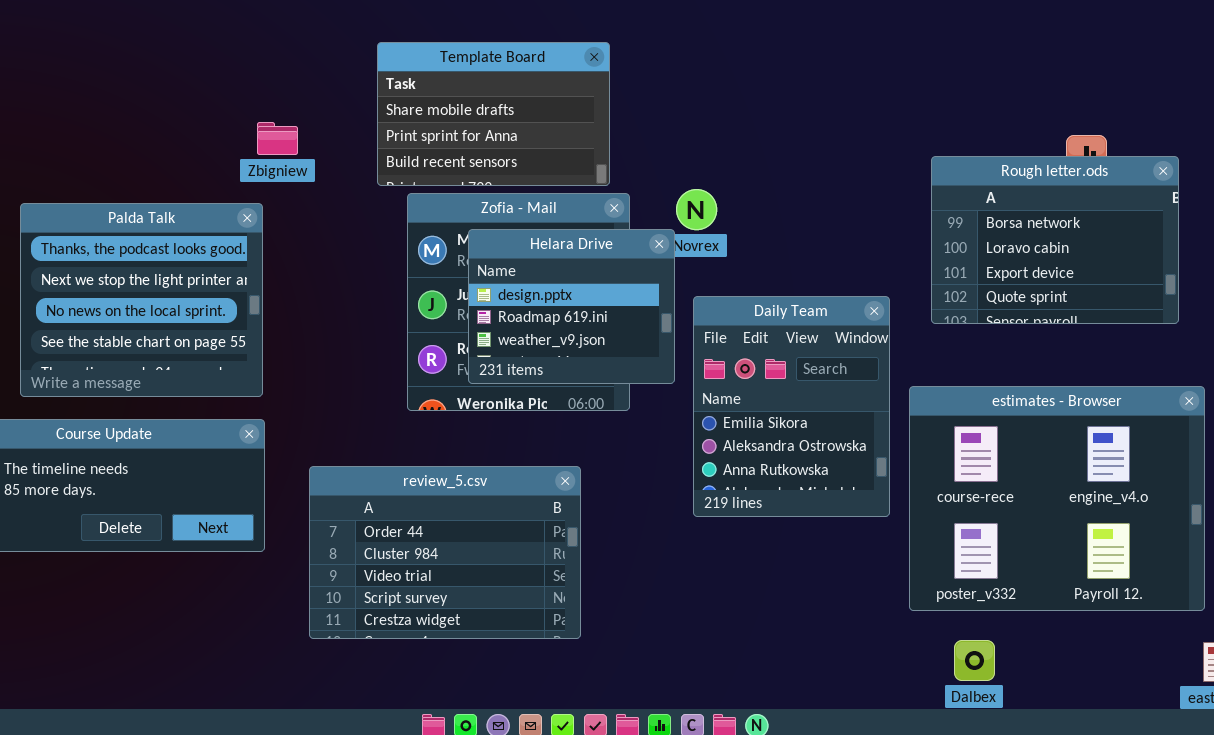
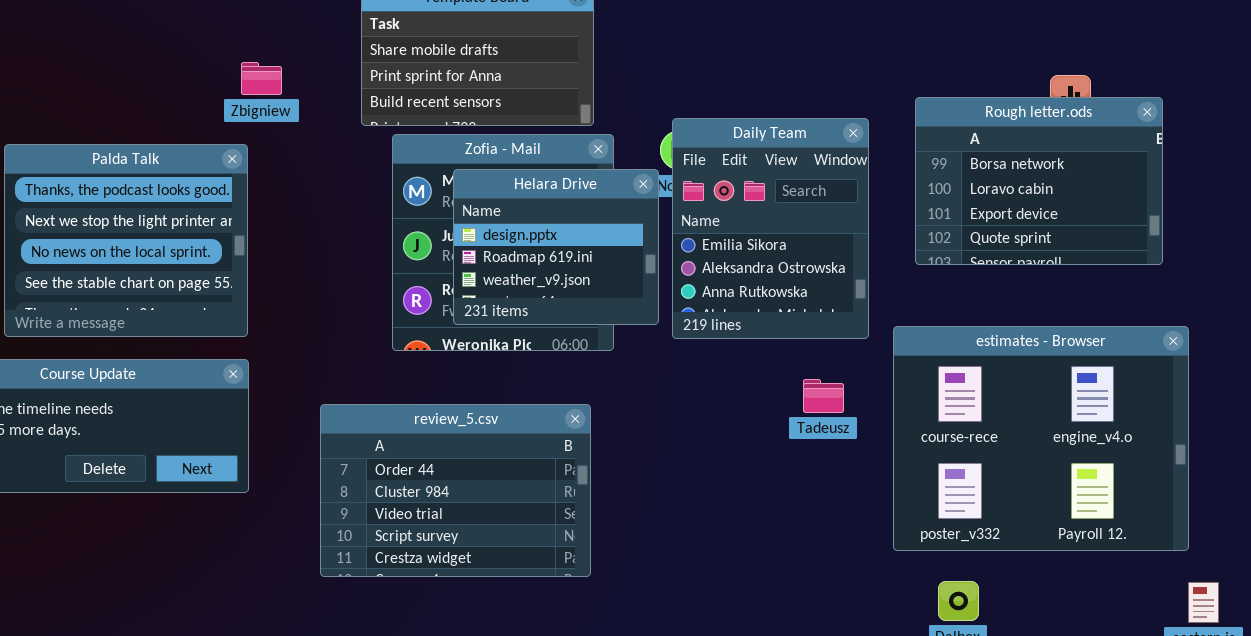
Daily Team: [693,296,890,517] -> [672,118,869,339], moved
review_5.csv: [309,466,581,639] -> [320,404,591,577], moved

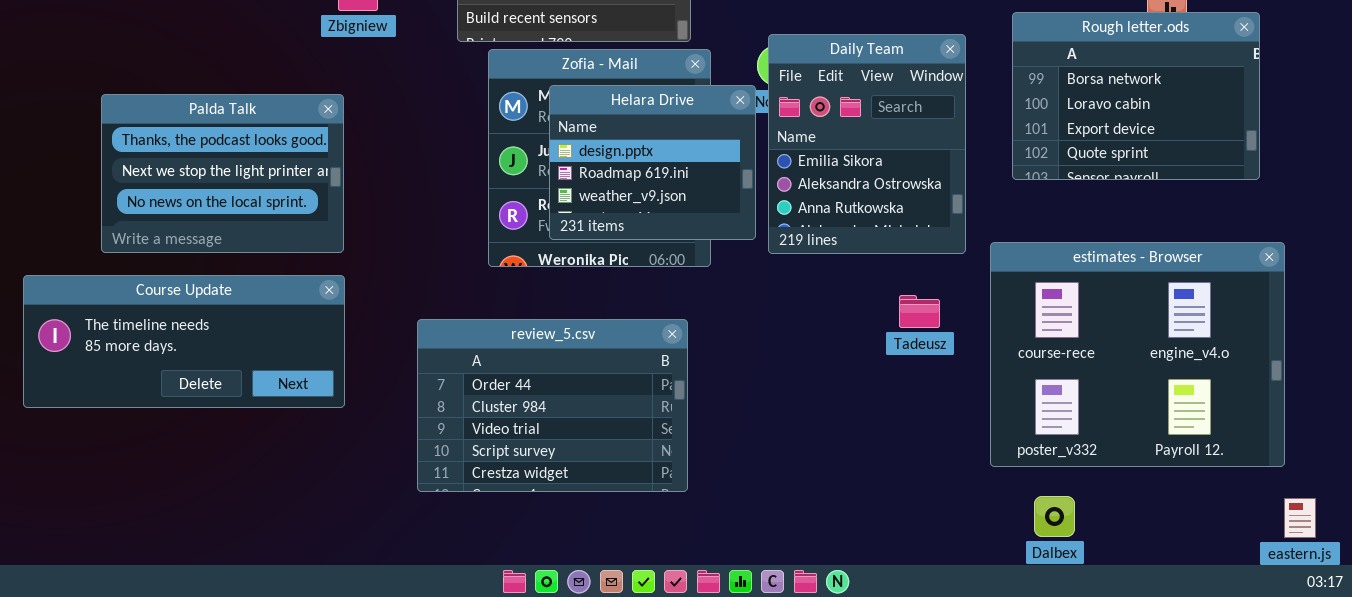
Palda Talk: [4,144,248,337] -> [101,94,344,253], resized

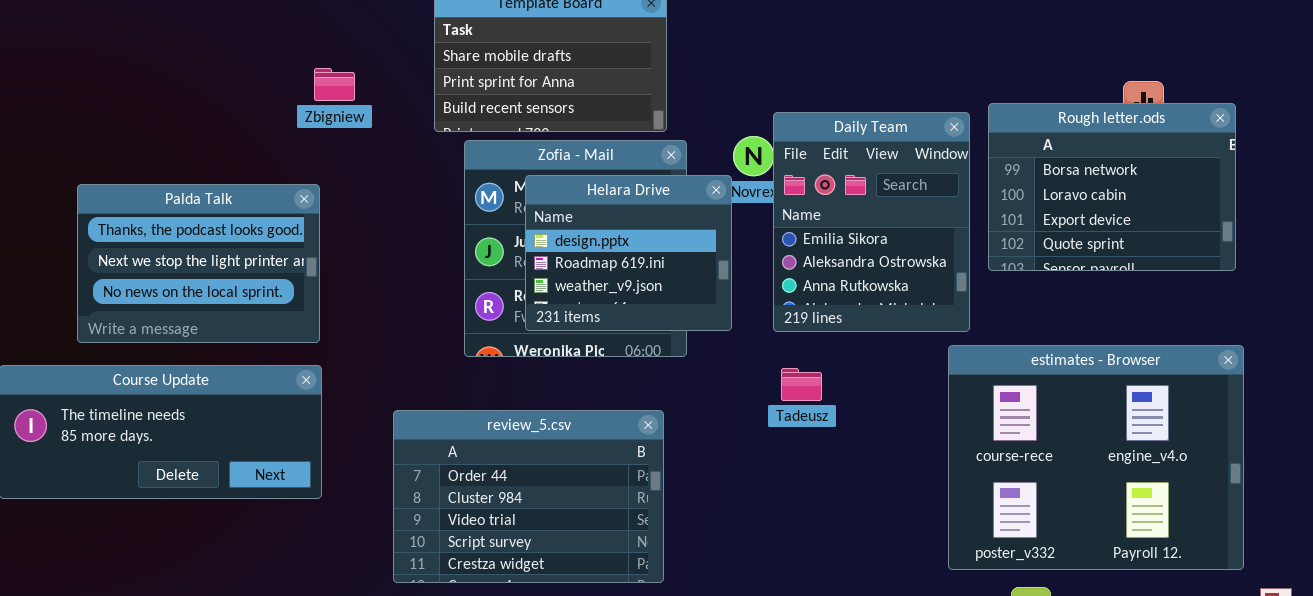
Daily Team: [768,34,966,254] -> [773,112,970,332], moved
estimates - Browser: [990,242,1285,467] -> [948,345,1244,570], moved
Tadeusz: [899,295,940,328] -> [781,368,822,401], moved

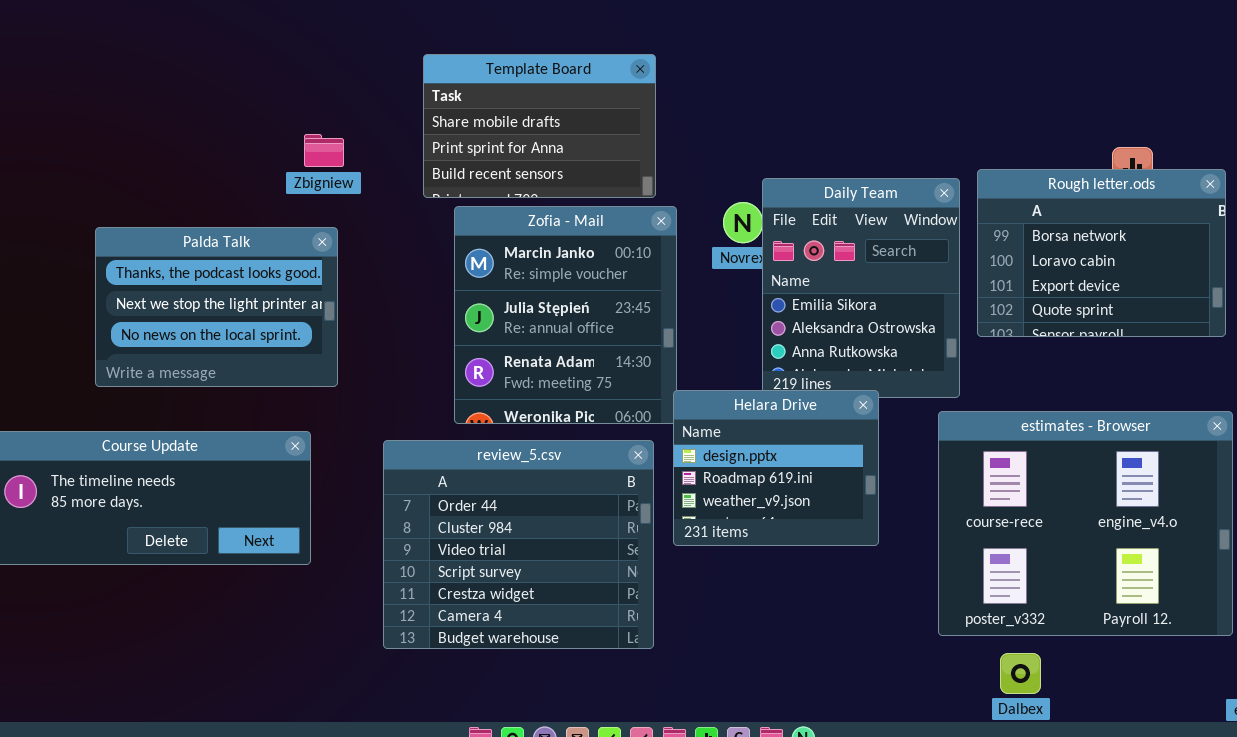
Helara Drive: [525,175,732,331] -> [673,390,879,546], moved
Palda Talk: [77,184,320,343] -> [95,227,338,387], moved
review_5.csv: [393,410,664,583] -> [383,440,654,649], resized

